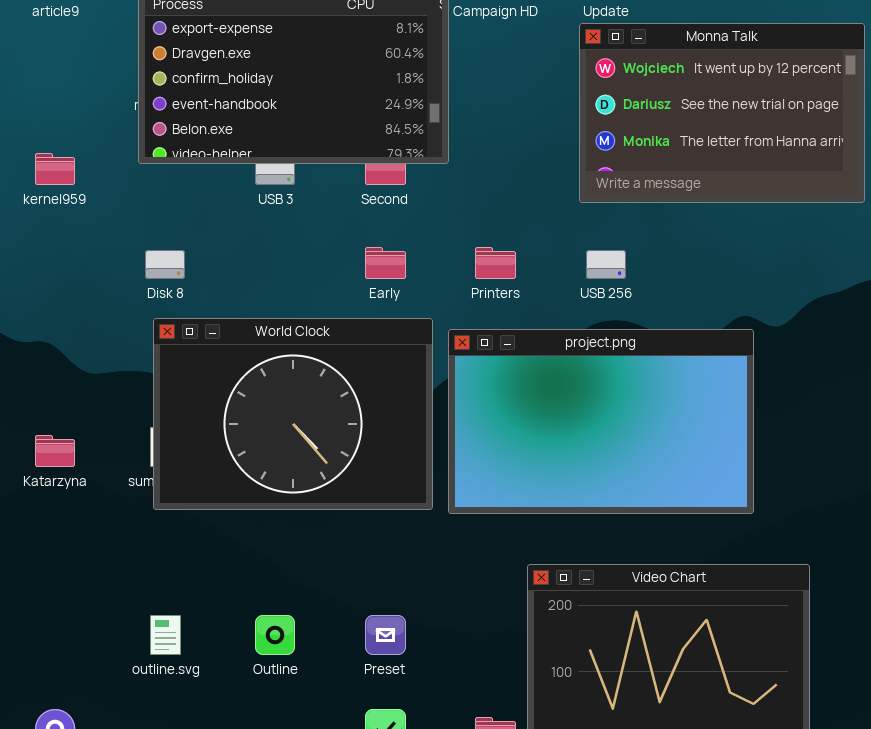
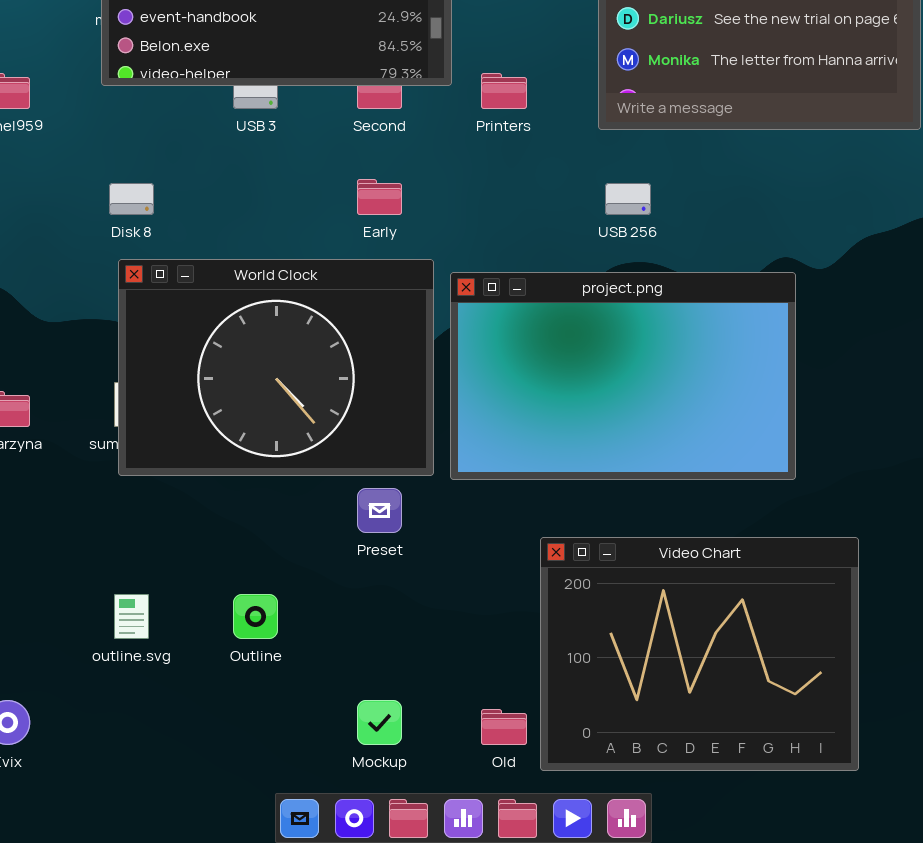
Printers: [475,247,516,279] -> [481,73,527,109], moved
Preset: [365,615,406,655] -> [357,488,402,533], moved

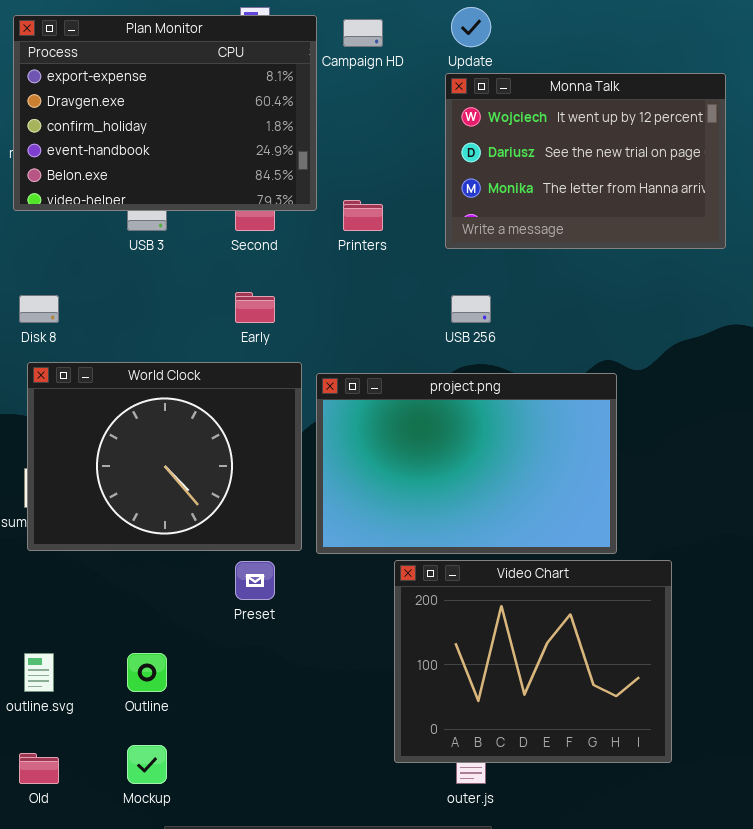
Video Chart: [540,537,859,771] -> [394,560,672,763], moved
Mockup: [357,700,402,745] -> [127,745,167,784], moved
Old: [481,709,527,745] -> [19,753,59,784], moved

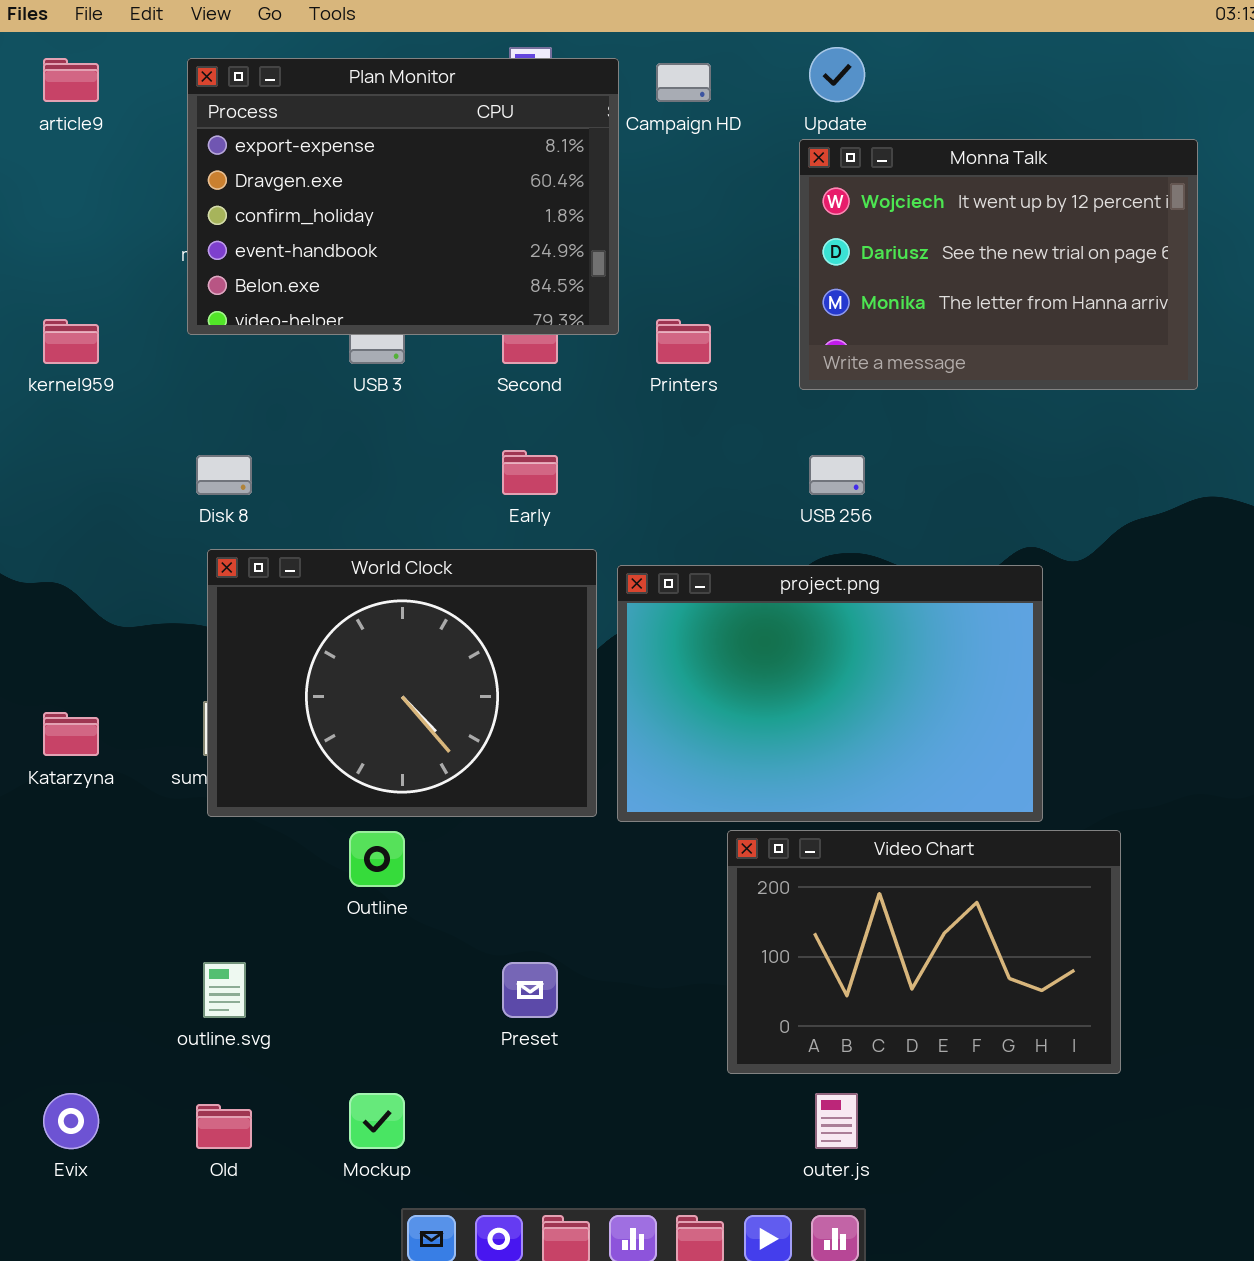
Video Chart: [394,560,672,763] -> [727,830,1121,1074], resized
Preset: [235,561,275,600] -> [502,962,558,1018], moved
Outline: [127,653,167,692] -> [349,831,405,887], moved

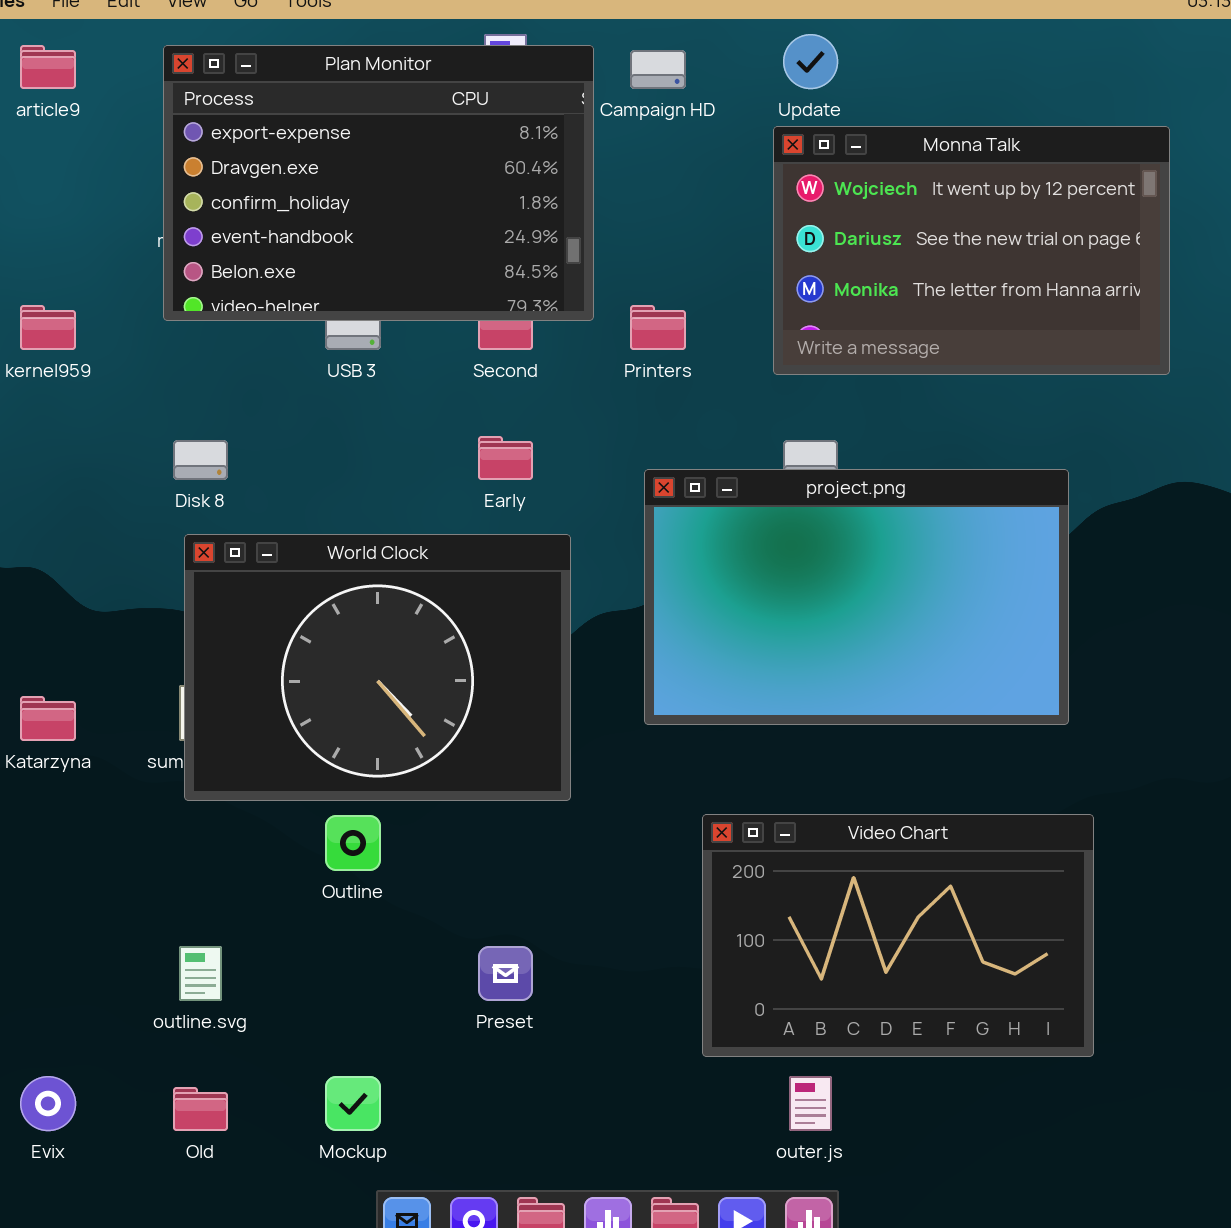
project.png: [617,565,1043,822] -> [644,469,1069,725], moved

